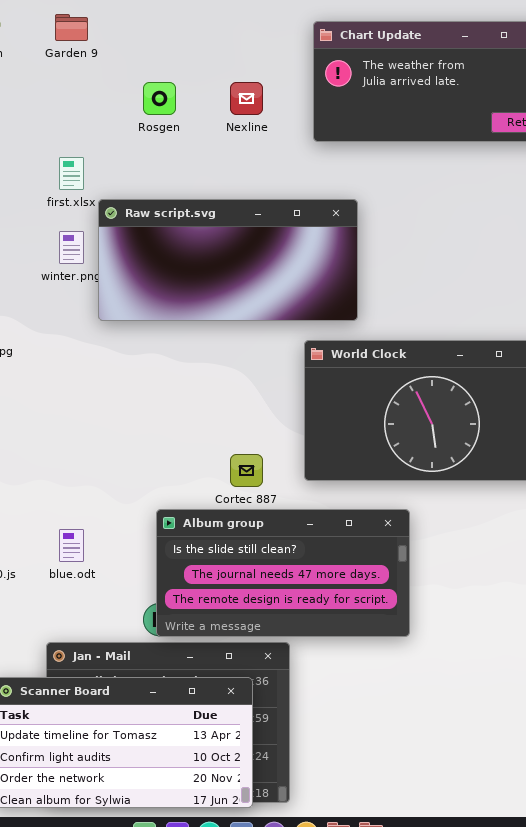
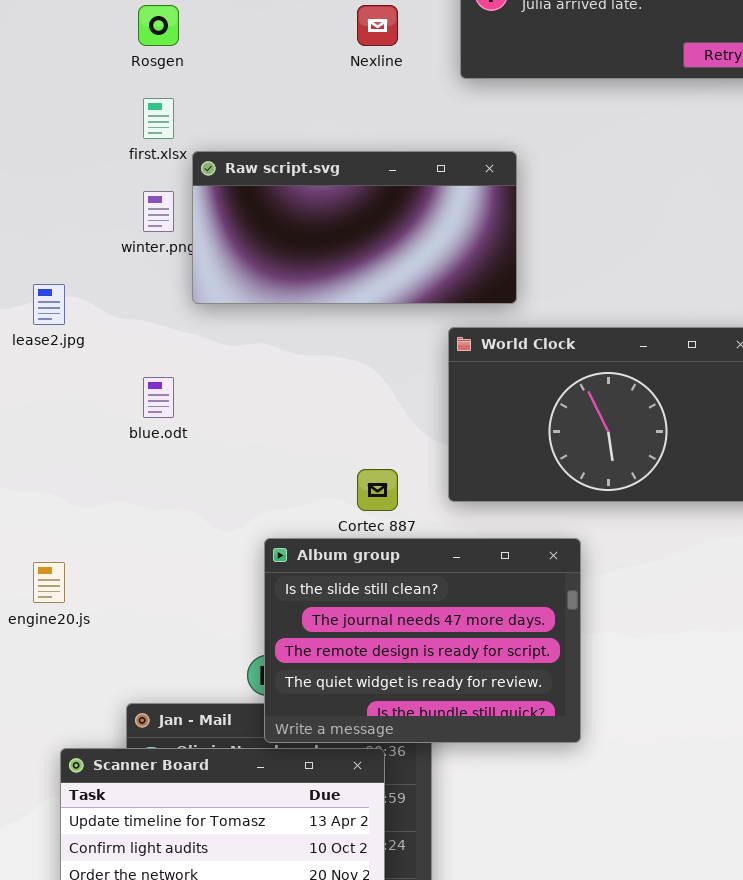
Rosgen: [143,82,176,115] -> [138,5,179,46], moved
Album group: [156,509,410,637] -> [264,538,581,743], resized
blue.odt: [59,529,84,562] -> [143,377,174,418], moved

